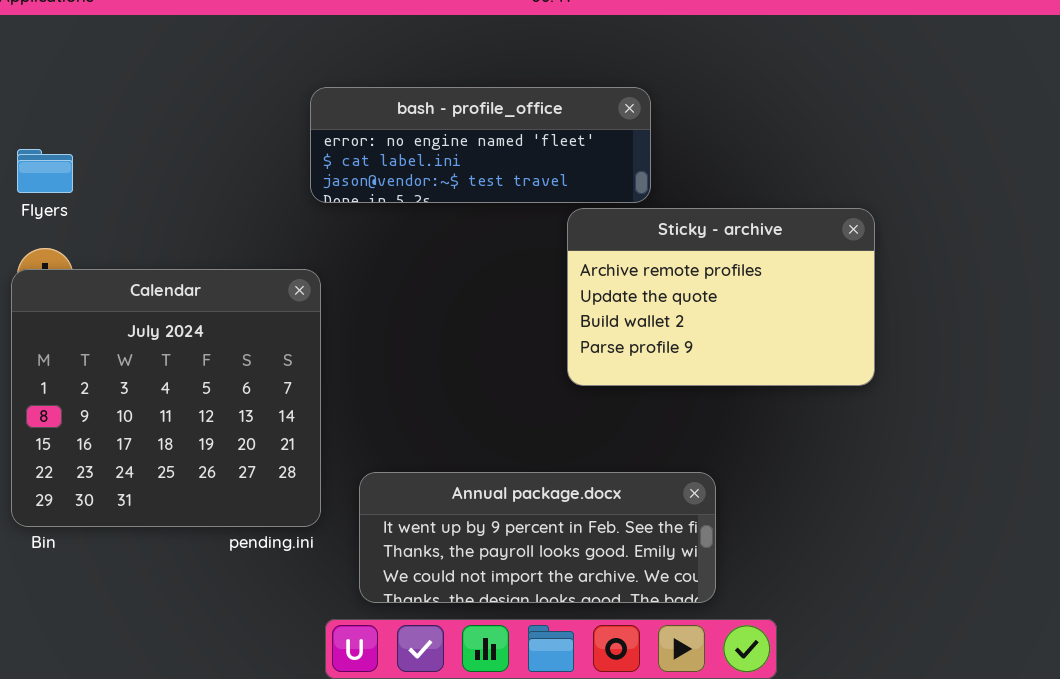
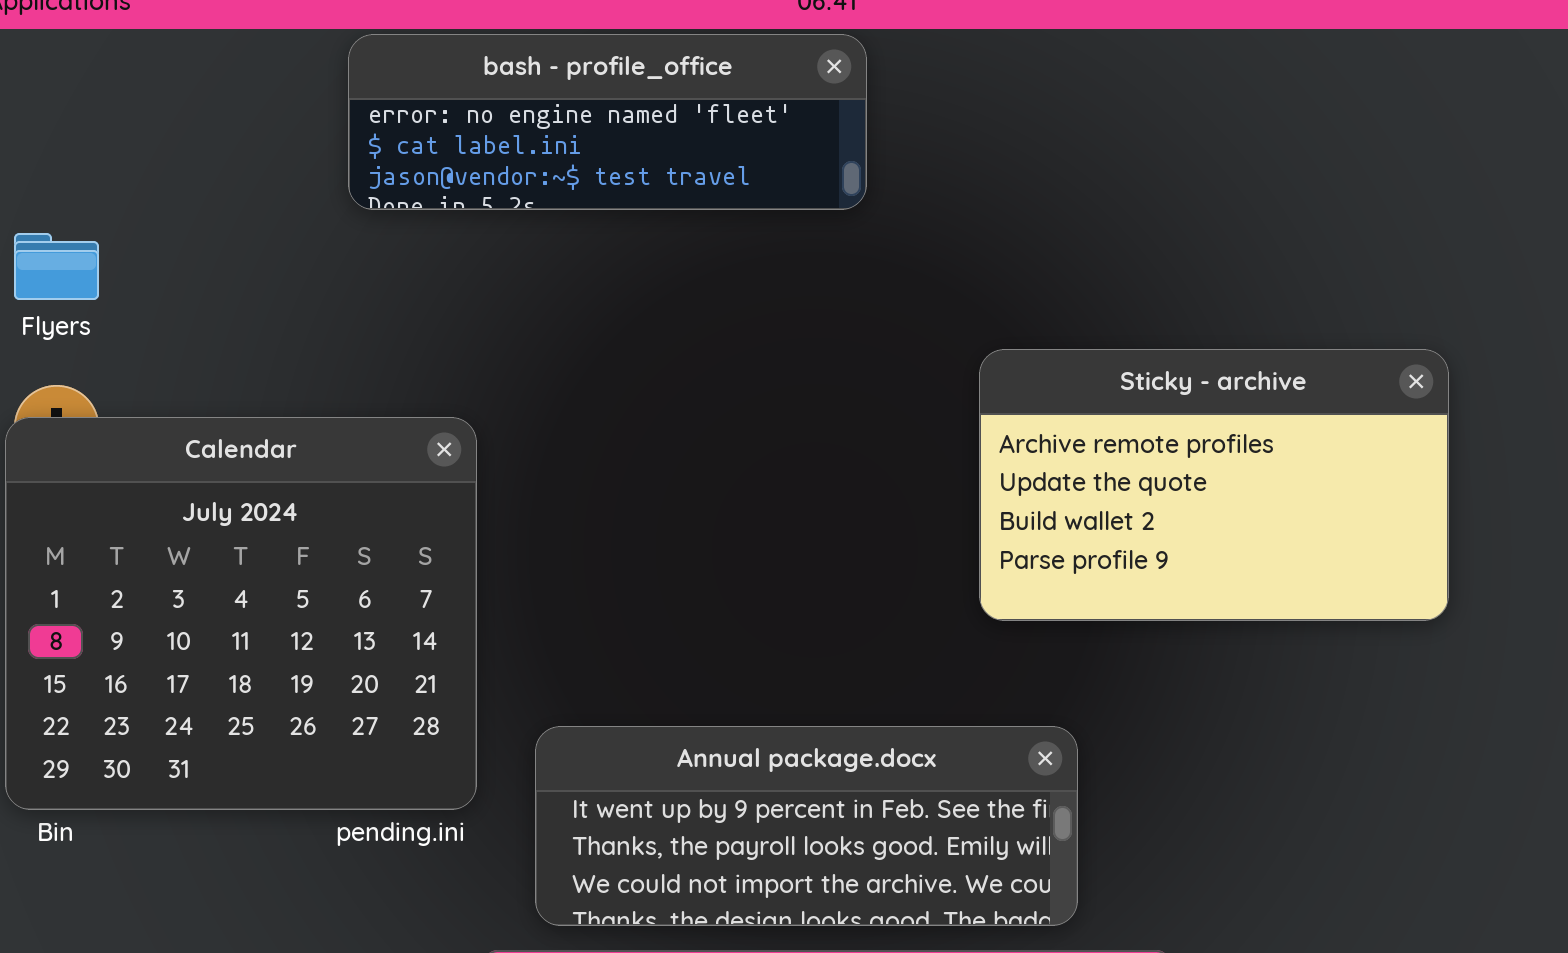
bash - profile_office: [310,87,651,203] -> [348,34,867,210], moved
Sticky - archive: [567,208,875,386] -> [979,349,1449,621], moved

